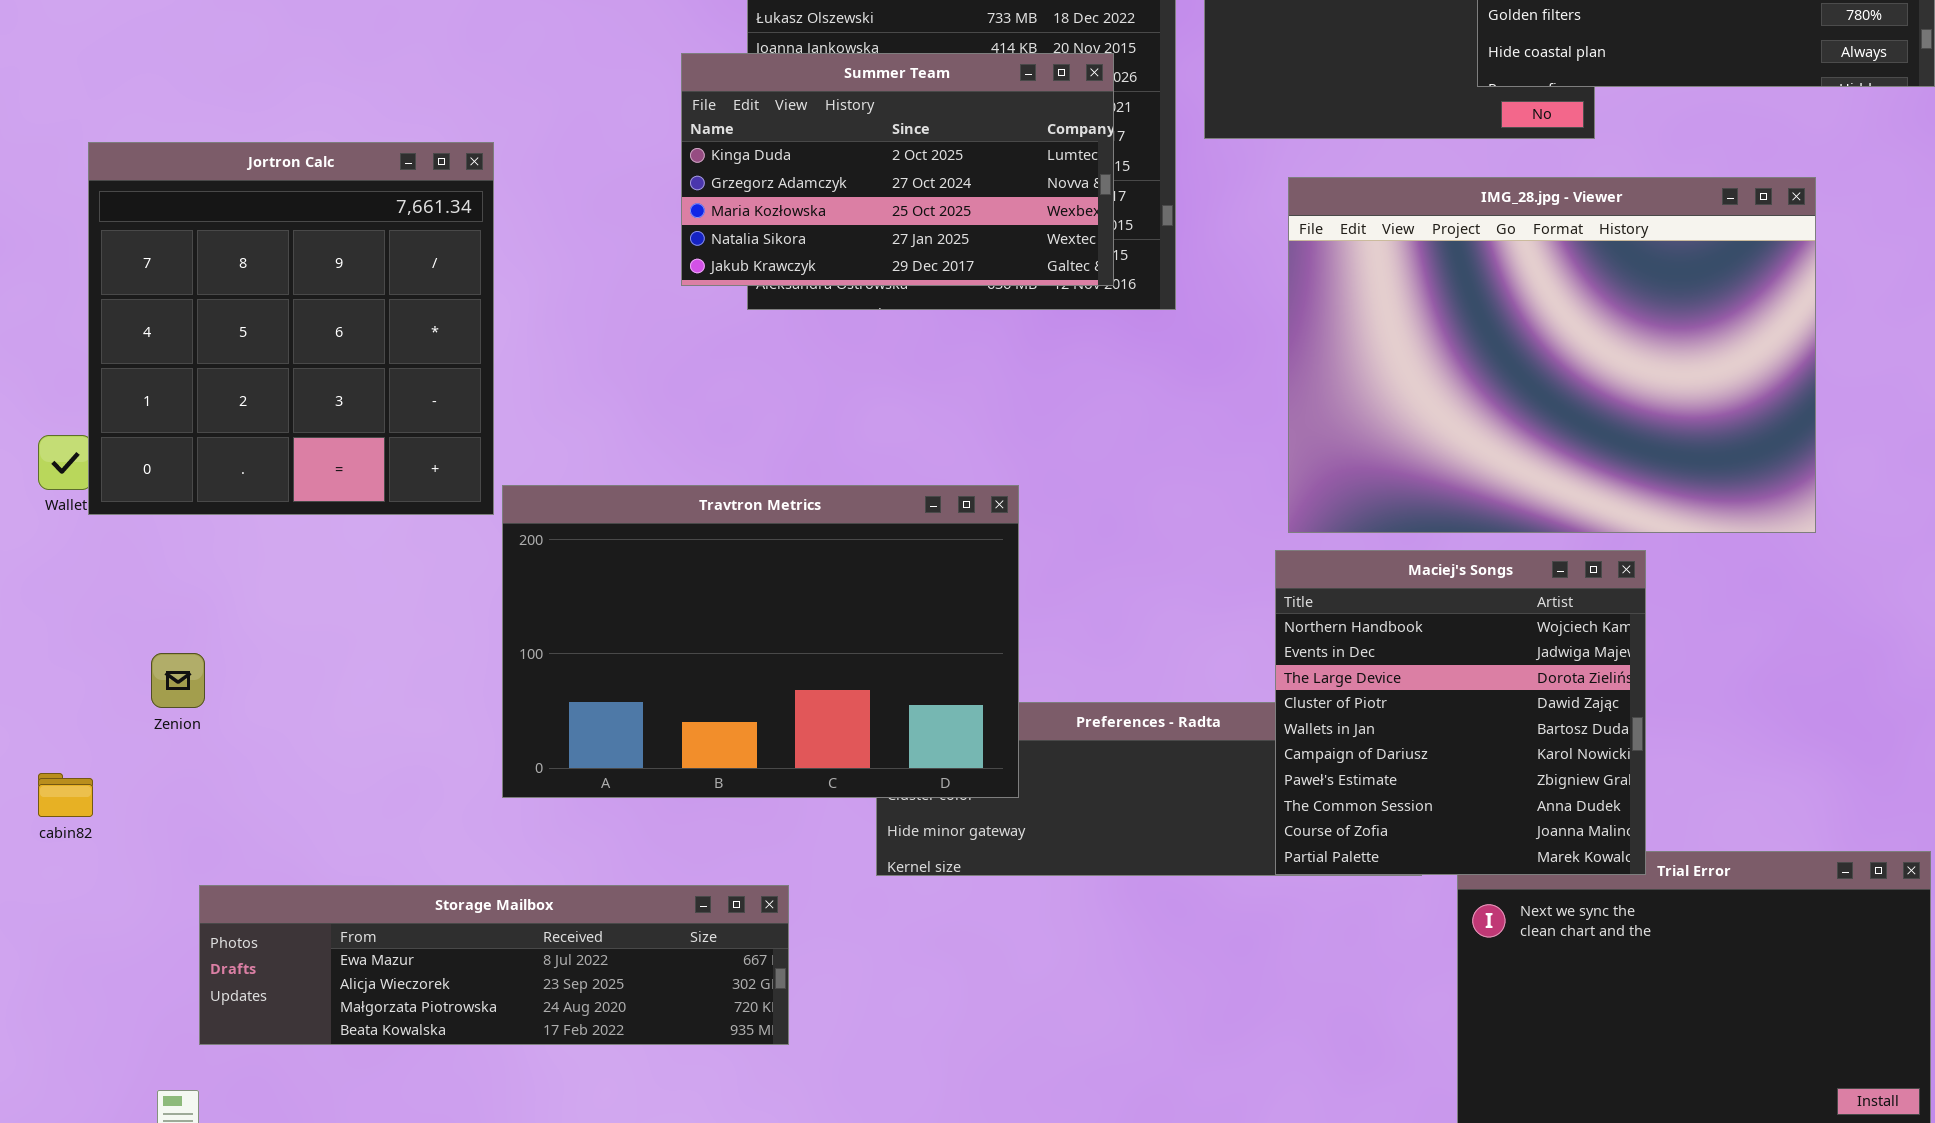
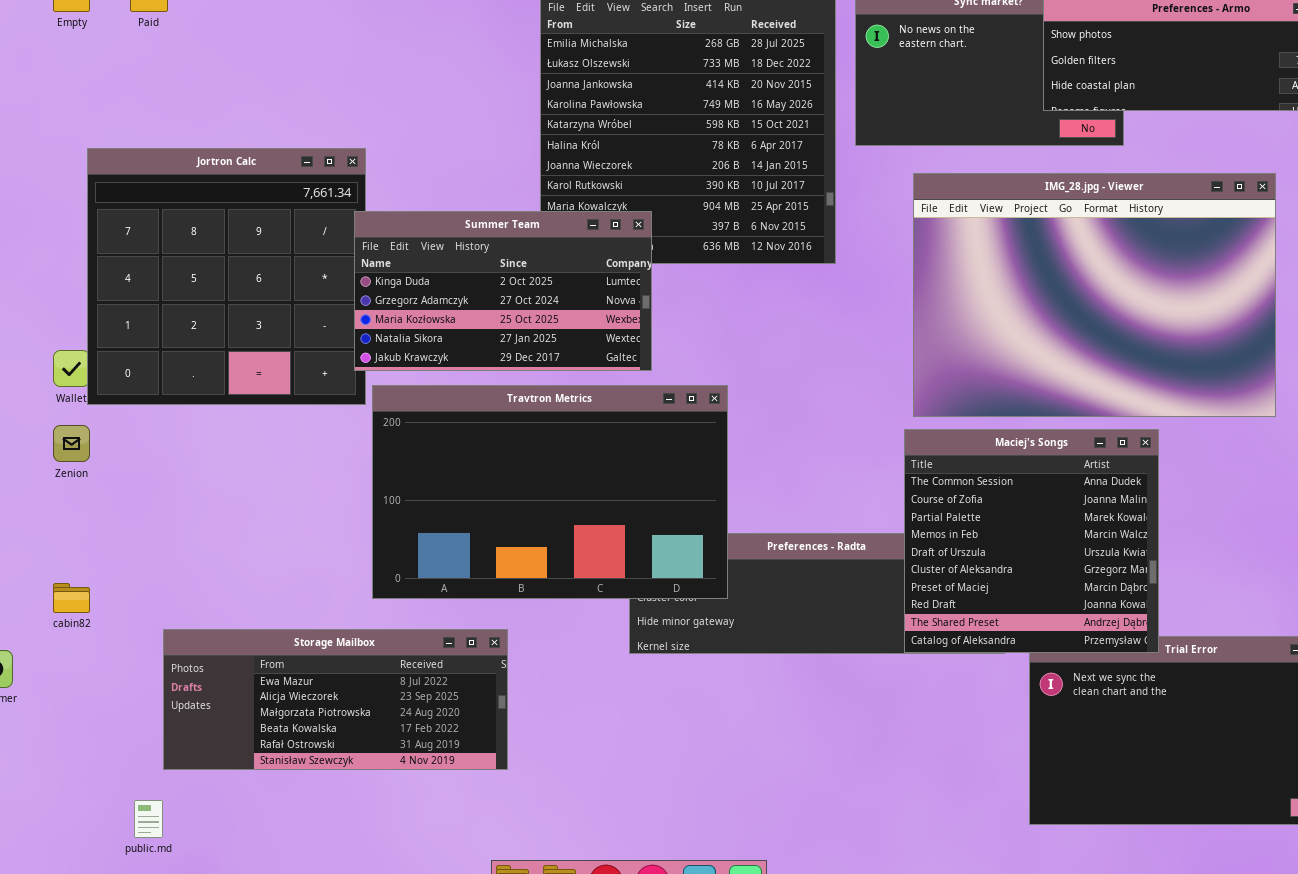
Summer Team: [681,53,1114,286] -> [354,211,652,371], moved
Maciej's Songs: [1275,550,1646,875] -> [904,429,1159,653], scrolled down 7 rows
Zenion: [151,653,205,708] -> [53,425,90,462], moved
Storage Mailbox: [199,885,789,1045] -> [163,629,508,770], resized

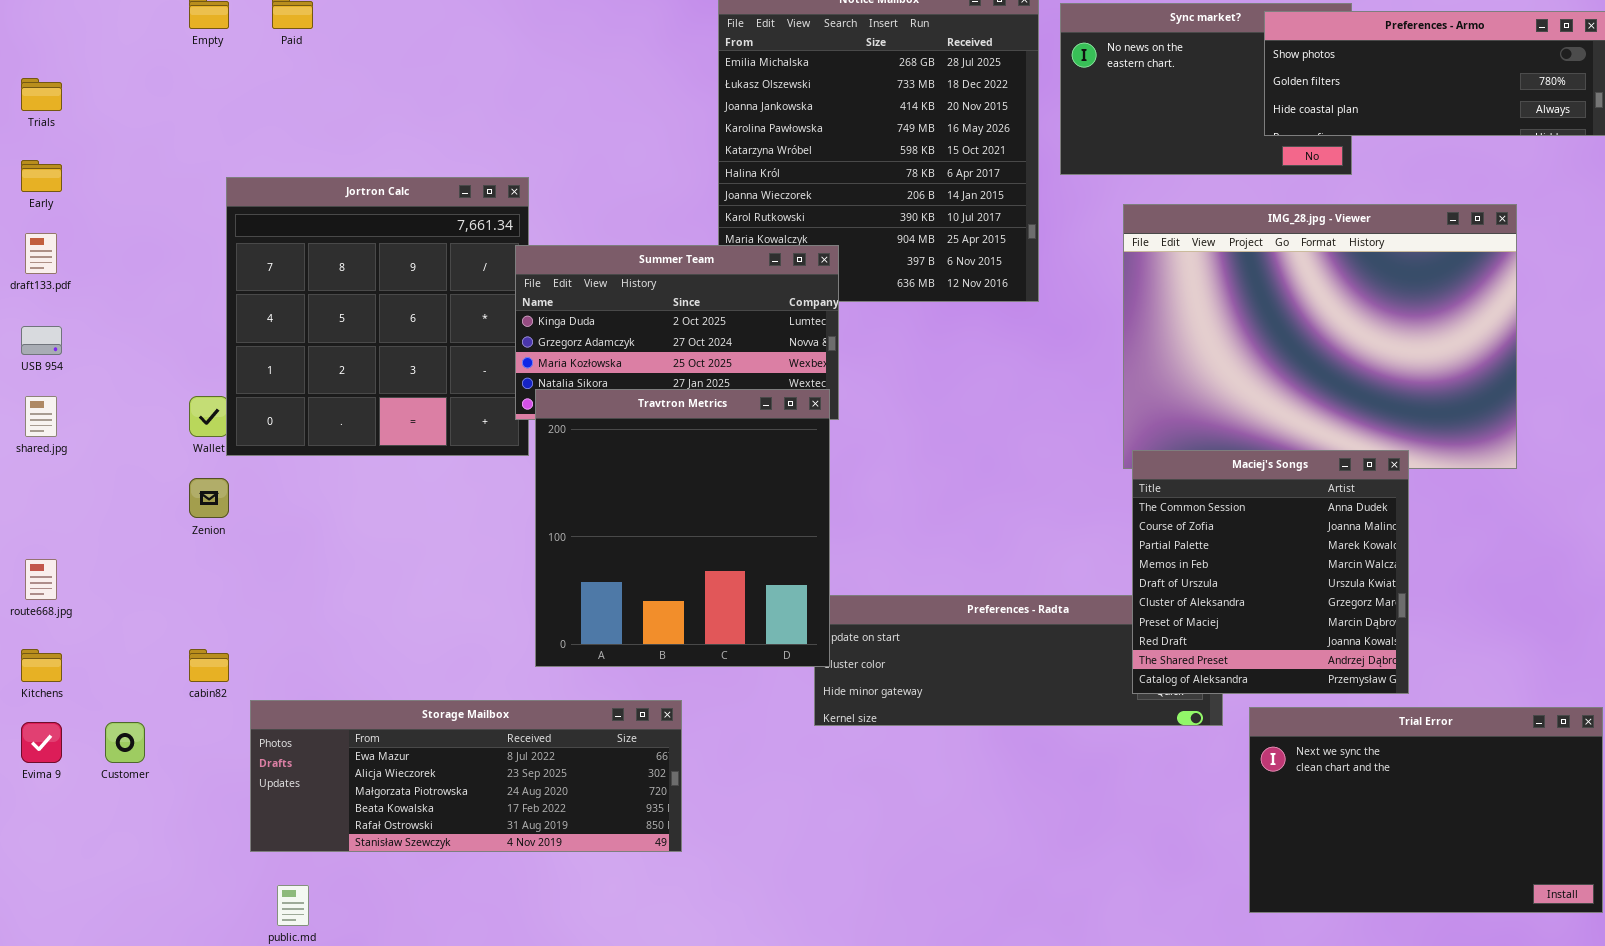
Travtron Metrics: [372,385,728,599] -> [535,389,830,667], resized
Maciej's Songs: [904,429,1159,653] -> [1132,450,1409,694], moved
Storage Mailbox: [163,629,508,770] -> [250,700,682,852], resized

